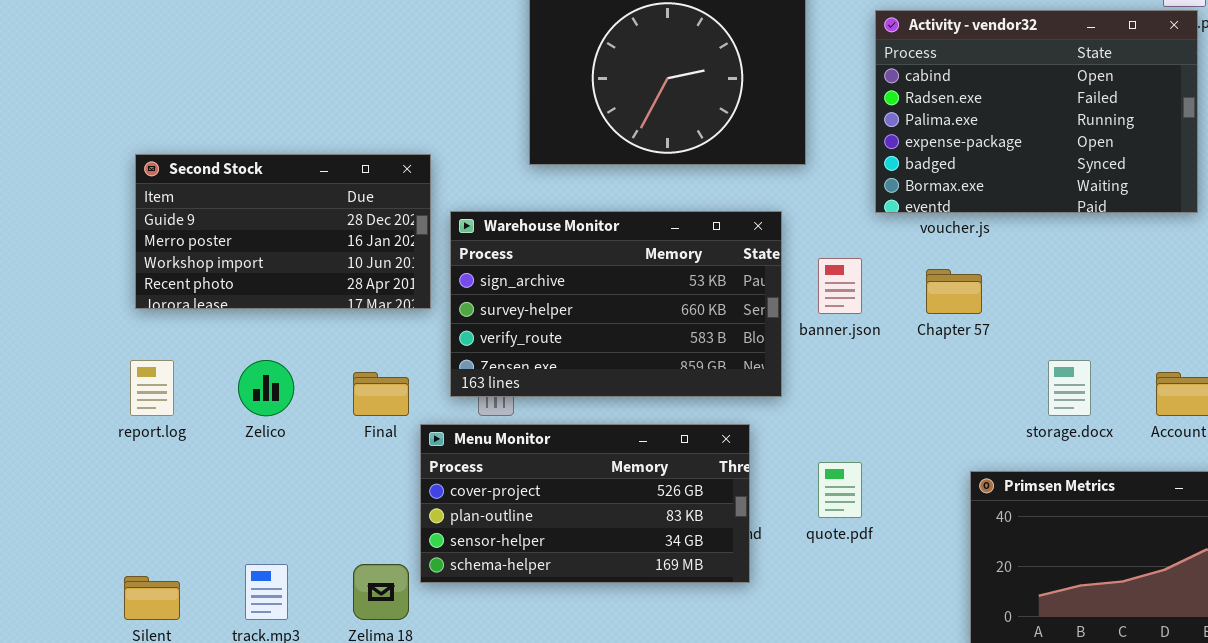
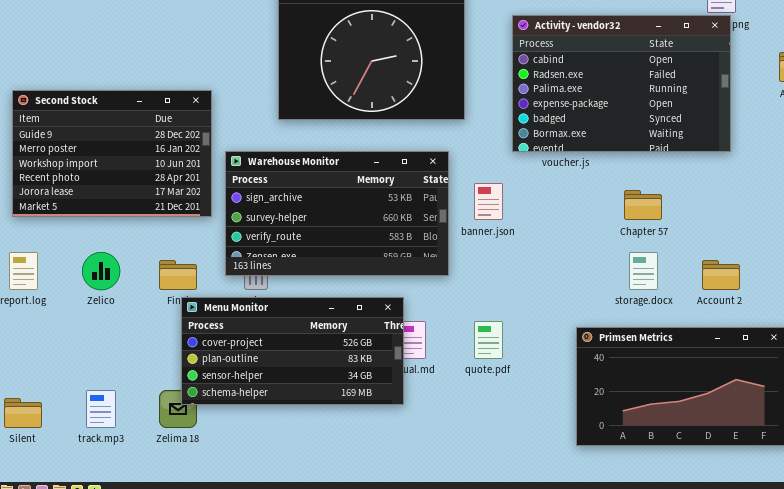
Second Stock: [135,154,431,309] -> [12,90,212,217], resized
Chapter 57: [926,269,982,314] -> [624,190,662,220], moved
Menu Monitor: [420,424,750,583] -> [181,297,404,405], moved

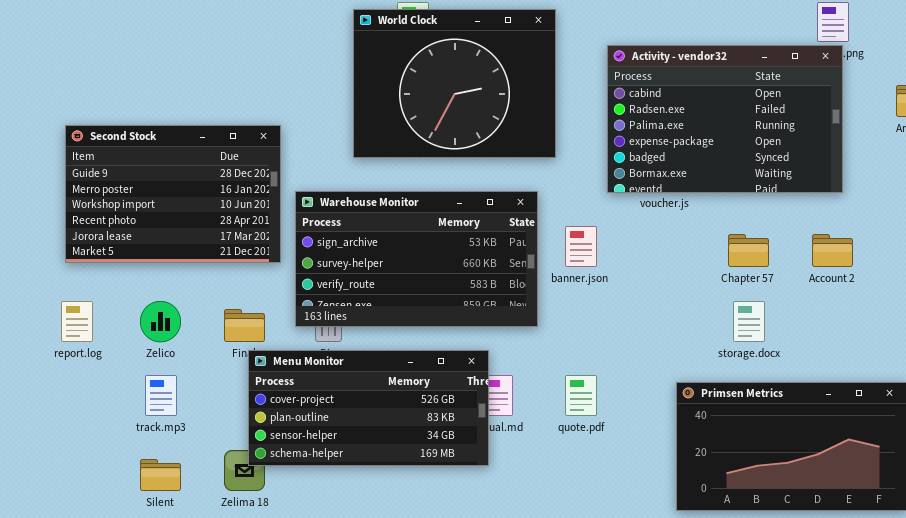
Account 2: [702,260,740,290] -> [812,234,853,267], moved
track.mp3: [86,390,116,428] -> [145,375,177,416], moved
Silent: [4,398,42,428] -> [140,459,181,491], moved

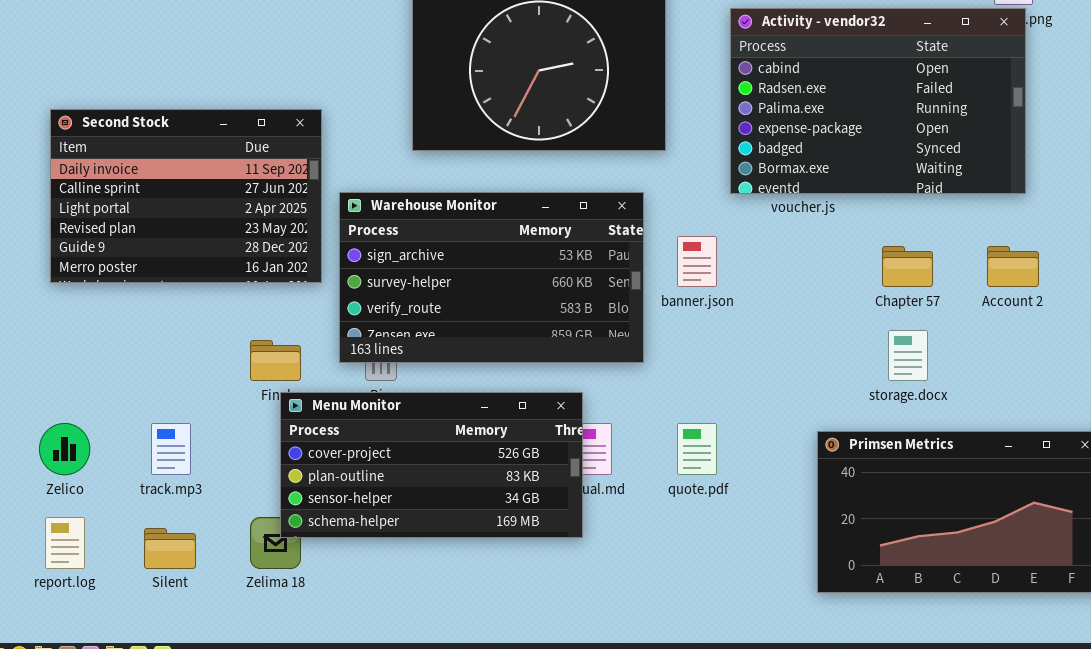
Second Stock: [65,125,281,263] -> [50,109,322,283], scrolled up 4 rows
report.log: [61,301,93,342] -> [45,517,85,569], moved
Zelico: [140,301,181,342] -> [39,423,90,475], moved

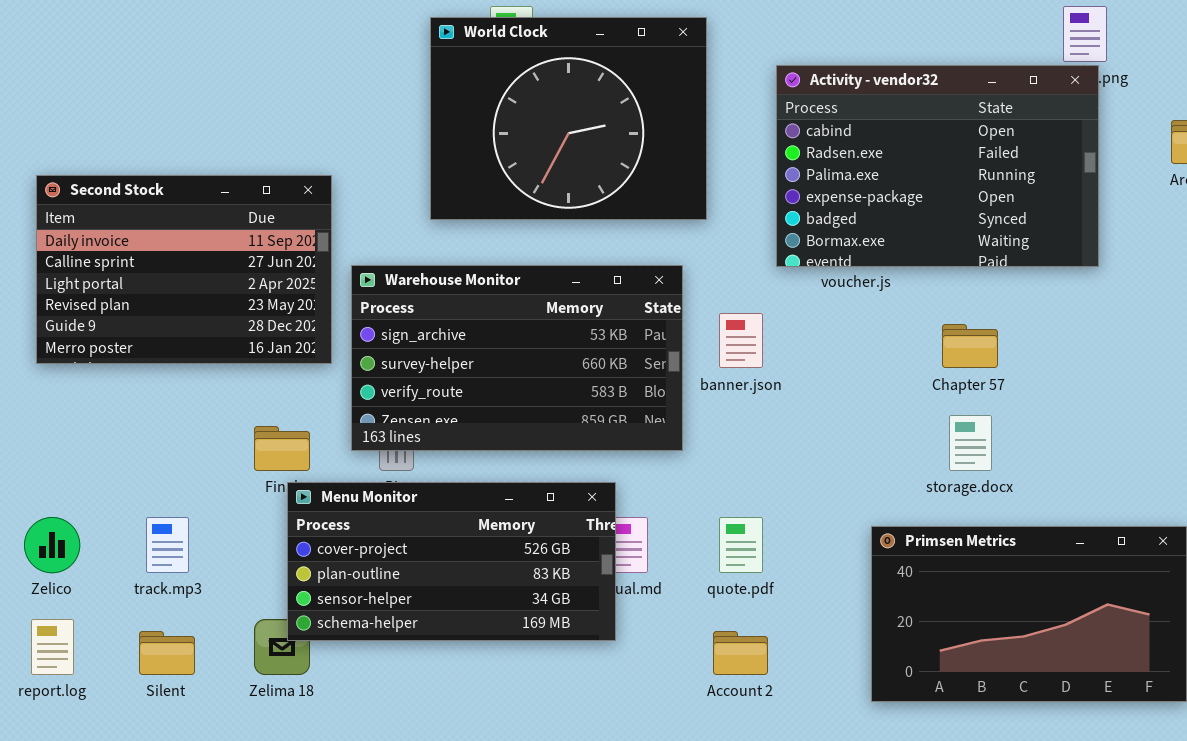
Account 2: [987,246,1039,287] -> [713,631,768,675], moved

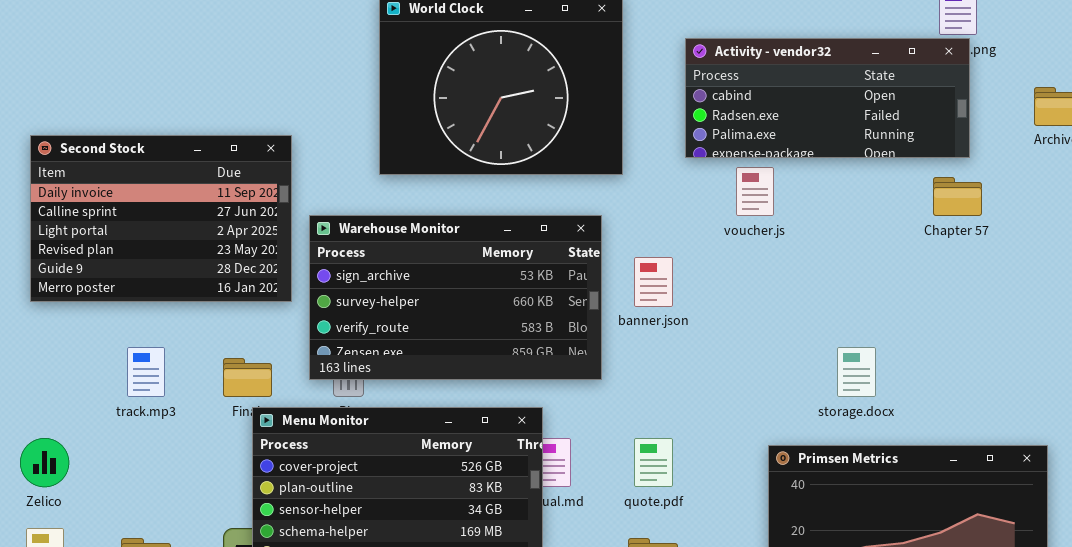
Activity - vendor32: [776,65,1099,267] -> [685,38,970,158], resized
Chapter 57: [942,324,998,368] -> [933,177,982,216], moved
track.mp3: [146,517,189,573] -> [127,347,165,397], moved

